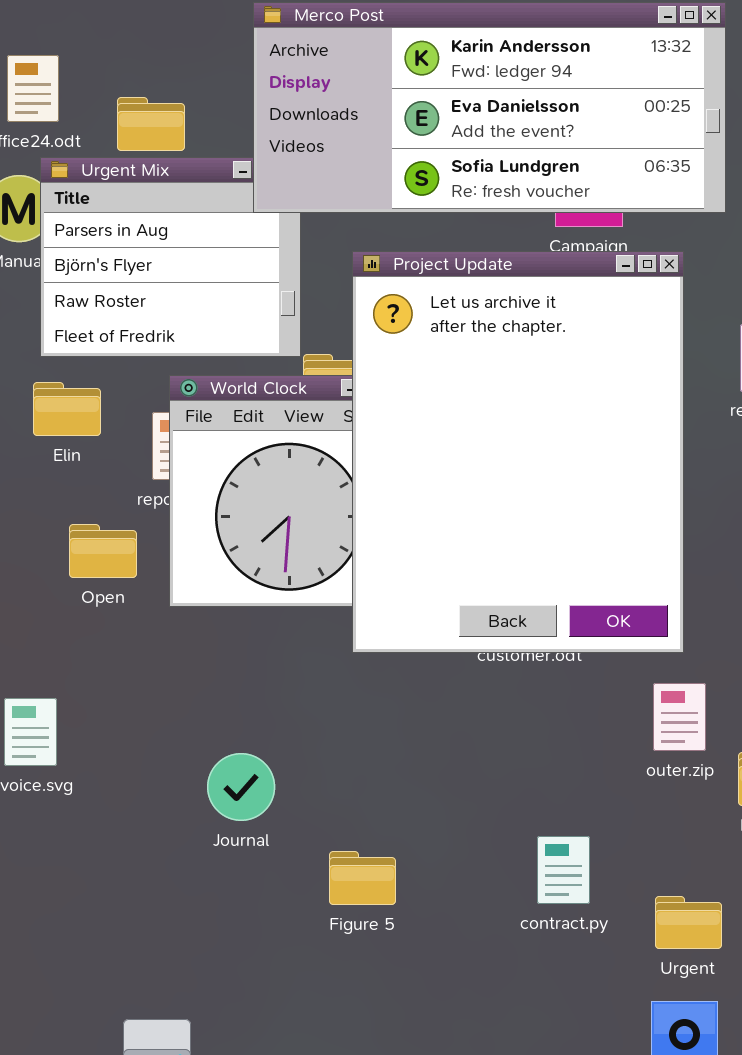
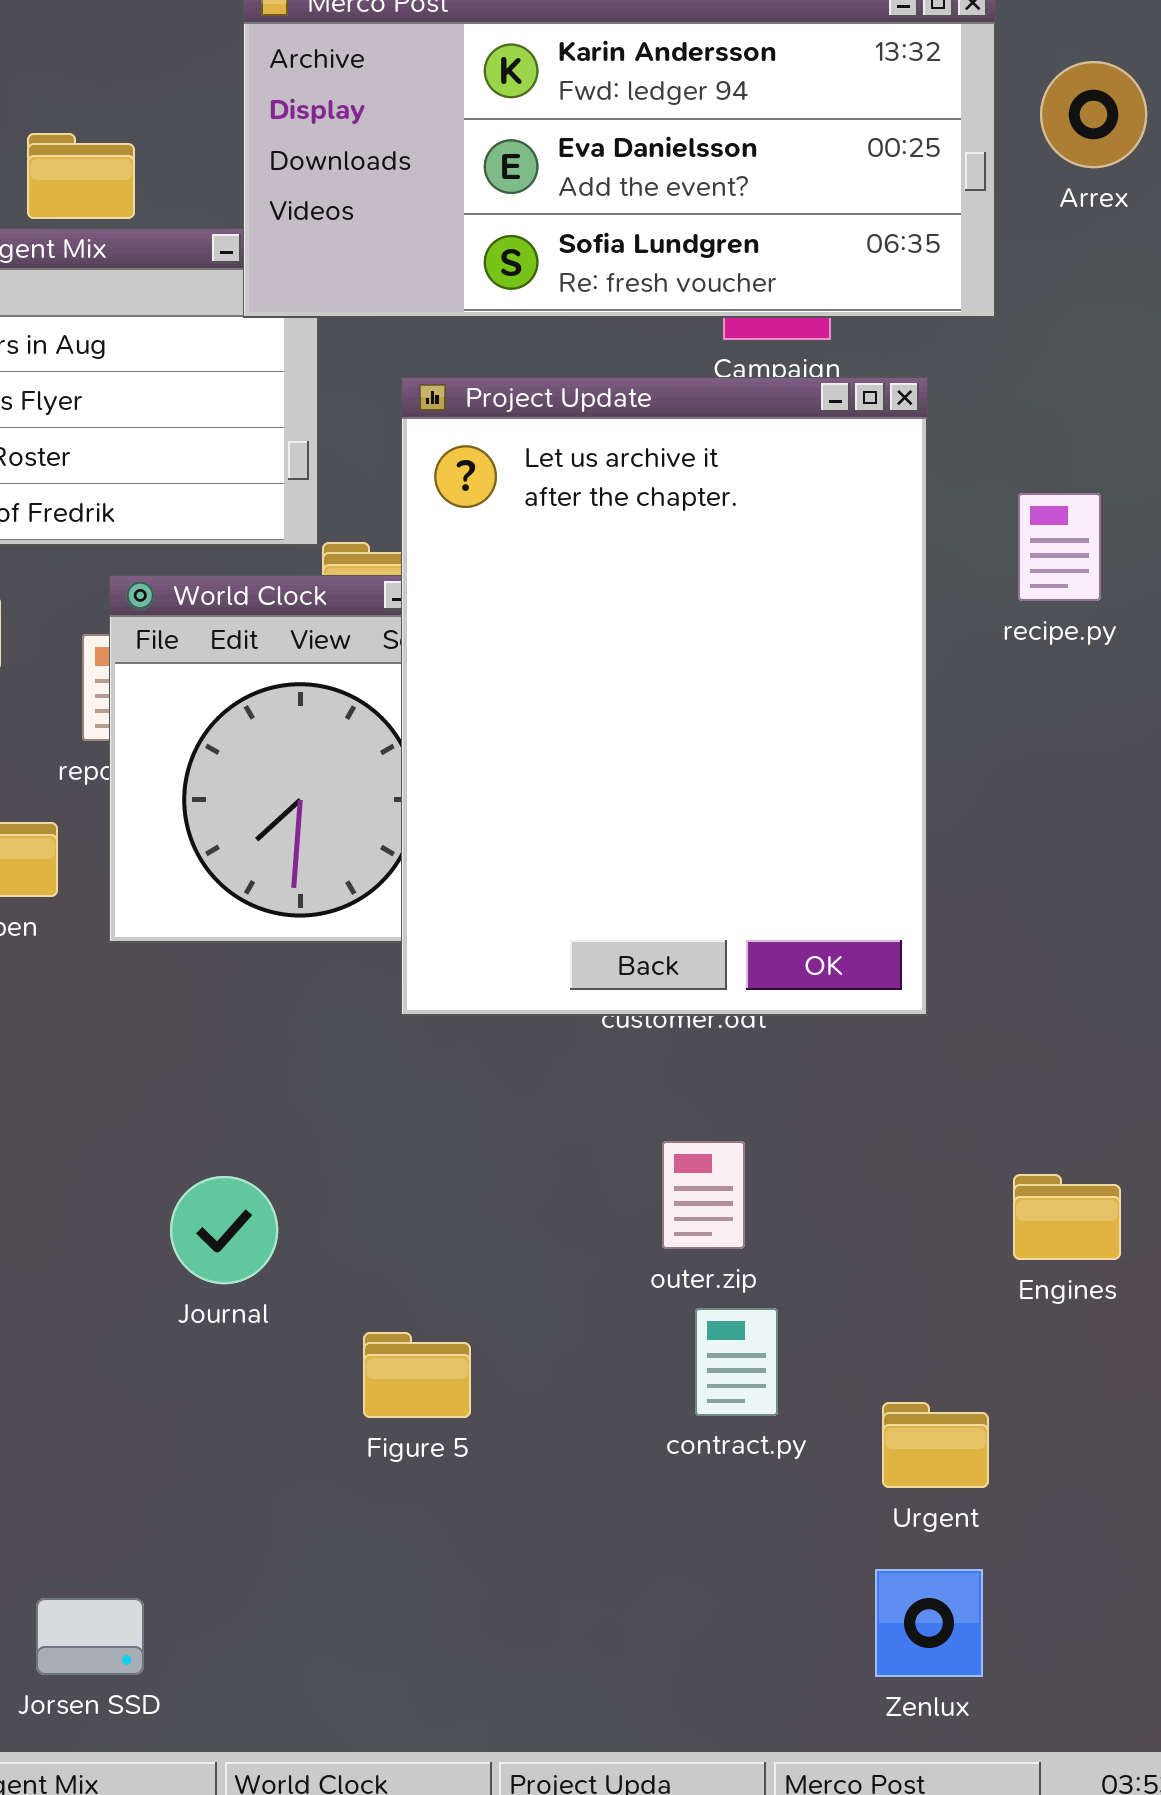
outer.zip: [653,683,706,751] -> [662,1141,745,1249], moved

